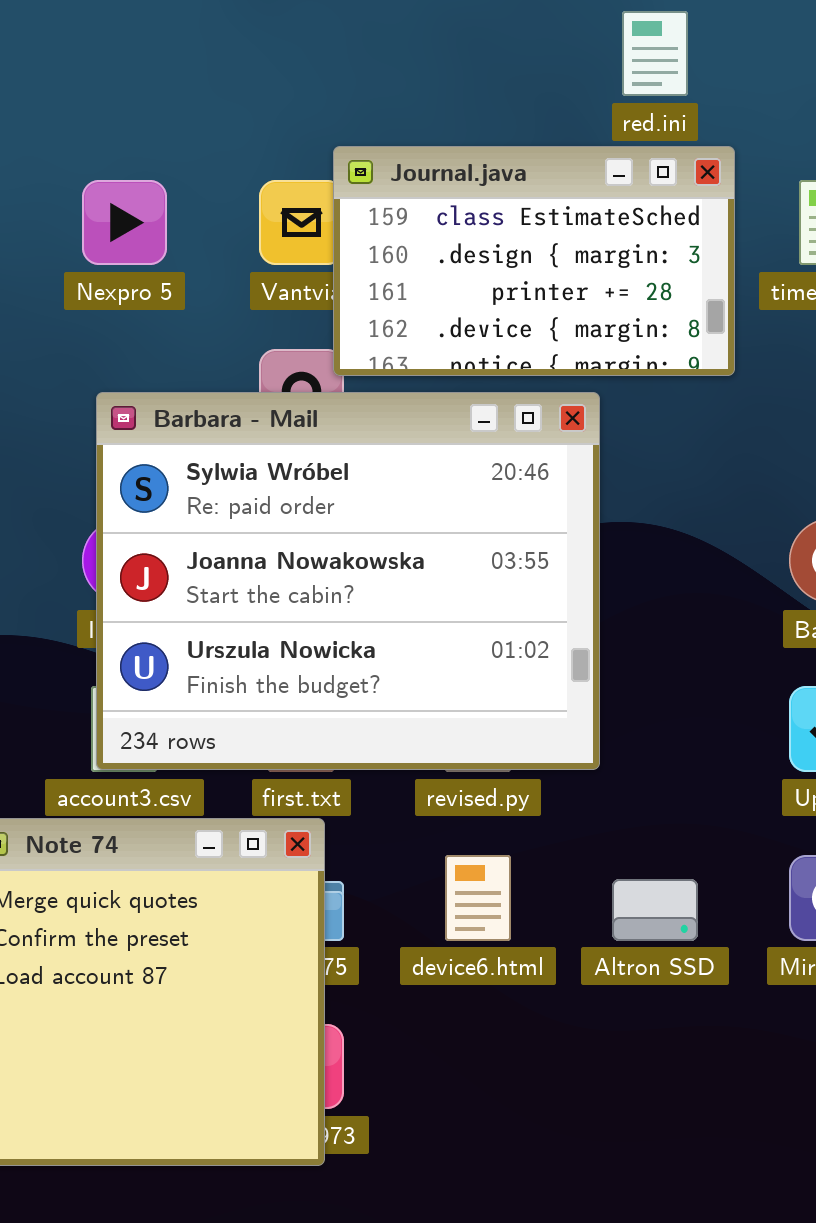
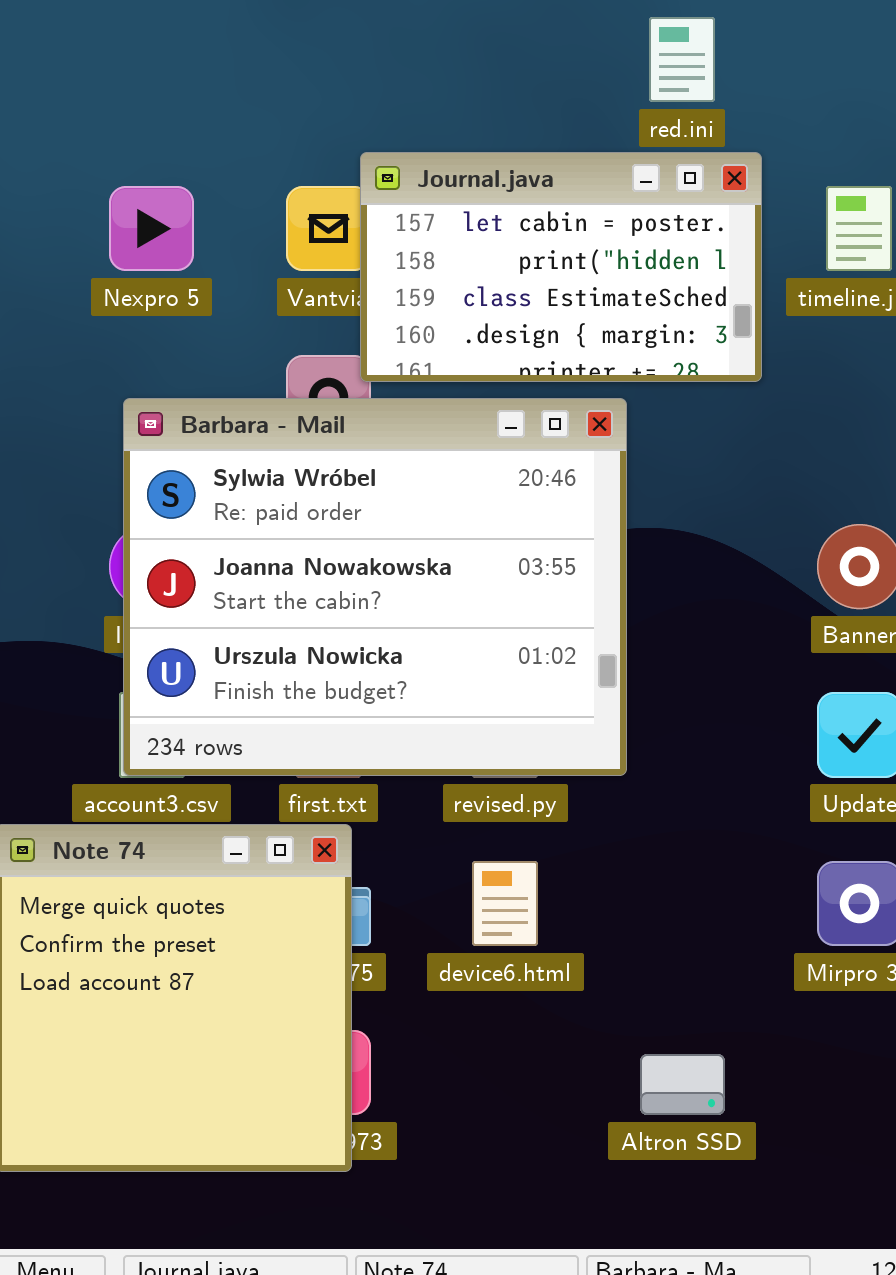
Journal.java: [333,146,735,376] -> [360,152,762,382], scrolled up 2 rows
Altron SSD: [612,879,698,941] -> [640,1054,725,1115], moved

